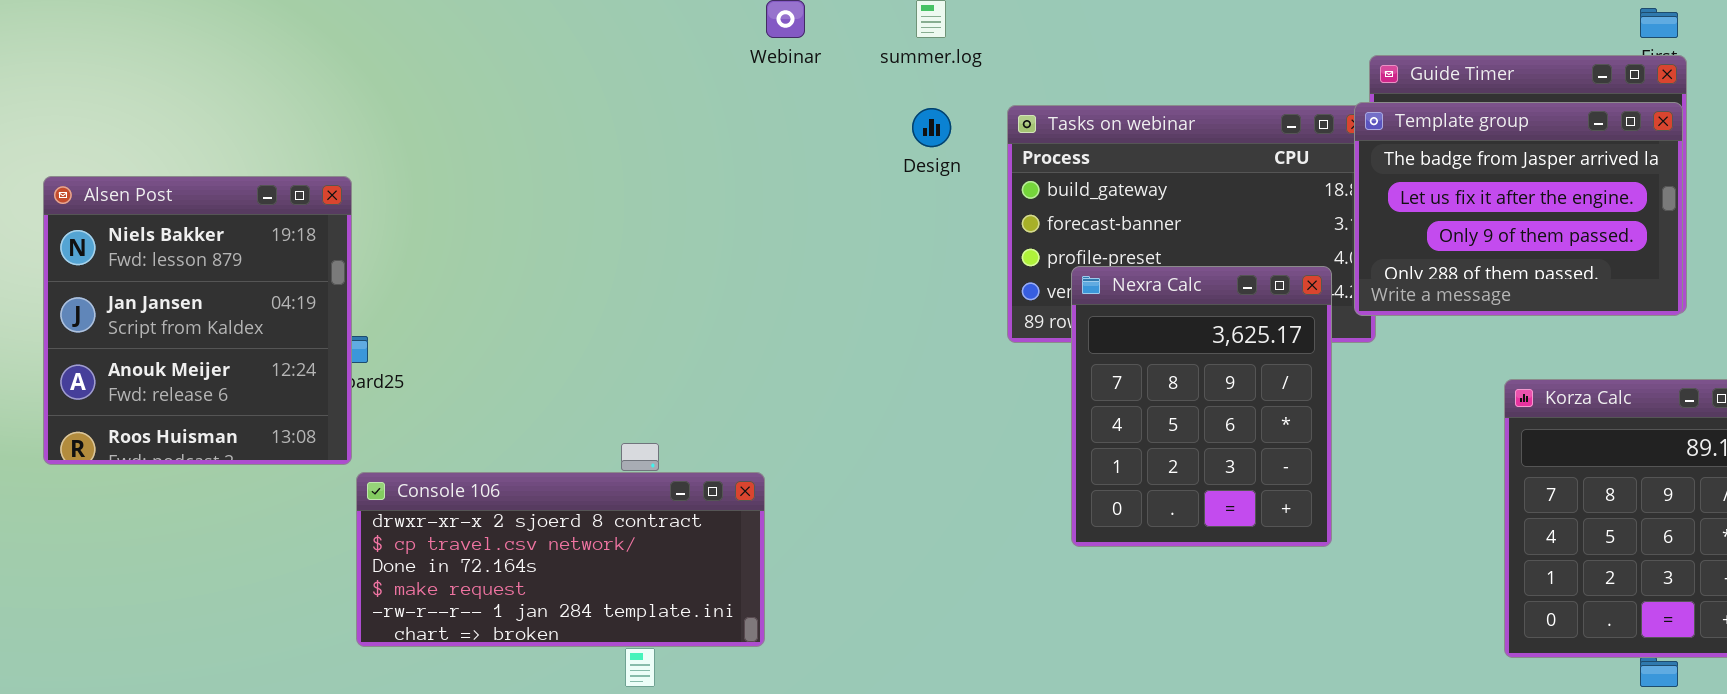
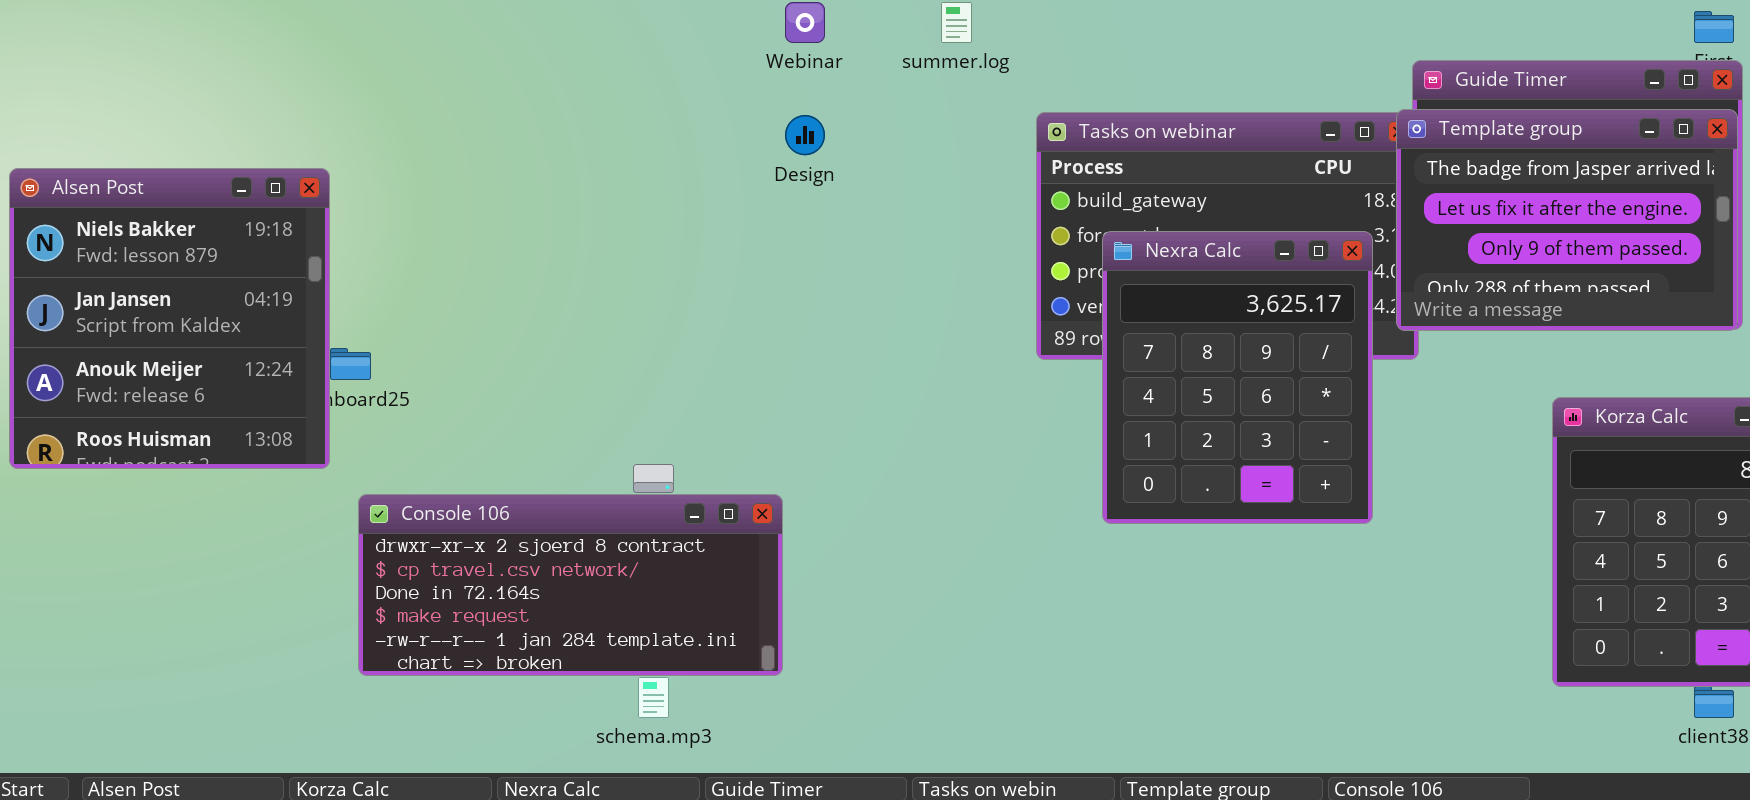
Design: [912,108,951,147] -> [785,115,825,155], moved
Alsen Post: [43,176,352,465] -> [9,168,330,469], moved
Nexra Calc: [1071,266,1332,547] -> [1102,231,1373,524], moved

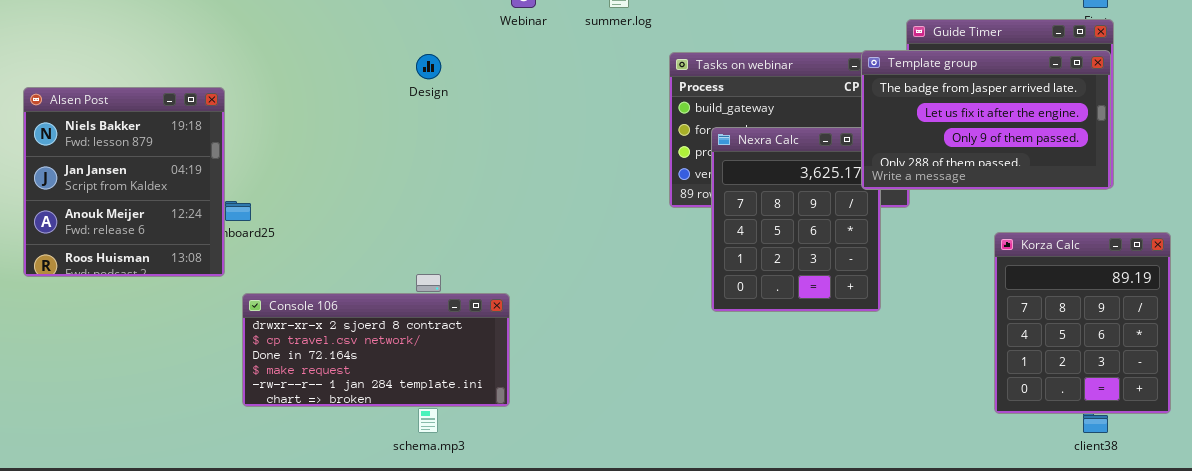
Template group: [1396,109,1738,331] -> [861,50,1111,190], resized
Design: [785,115,825,155] -> [416,54,441,79], moved

